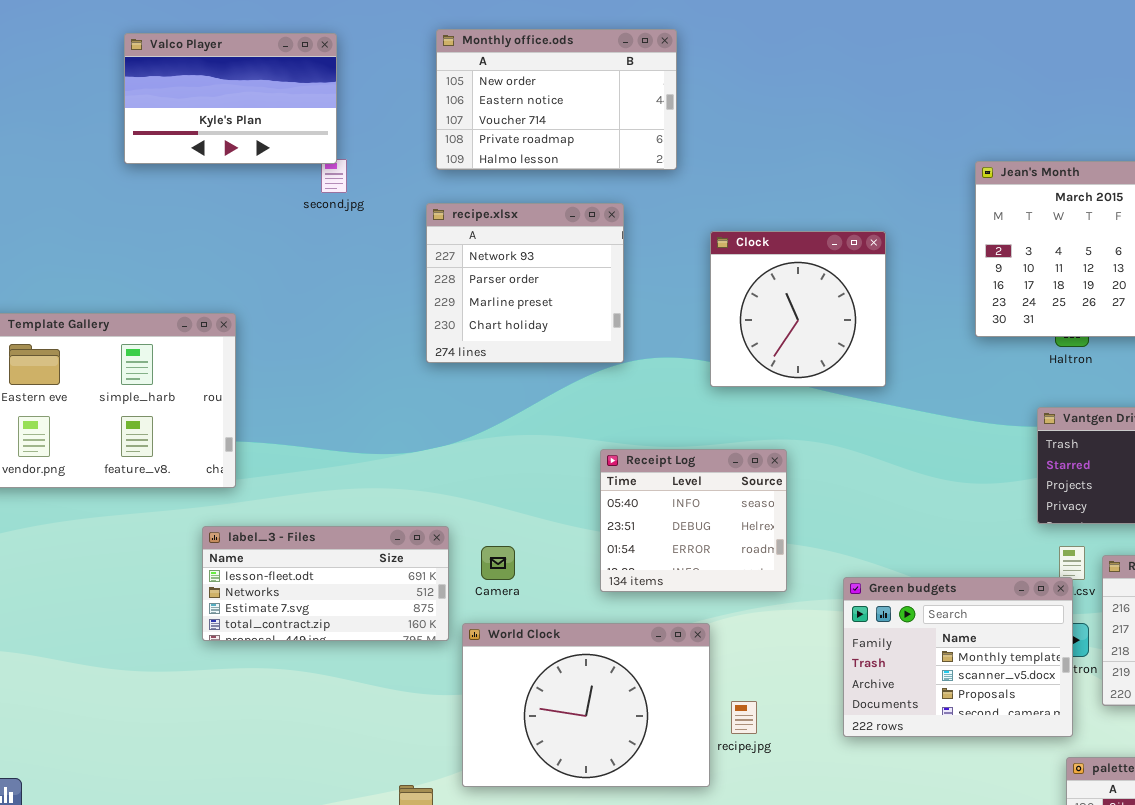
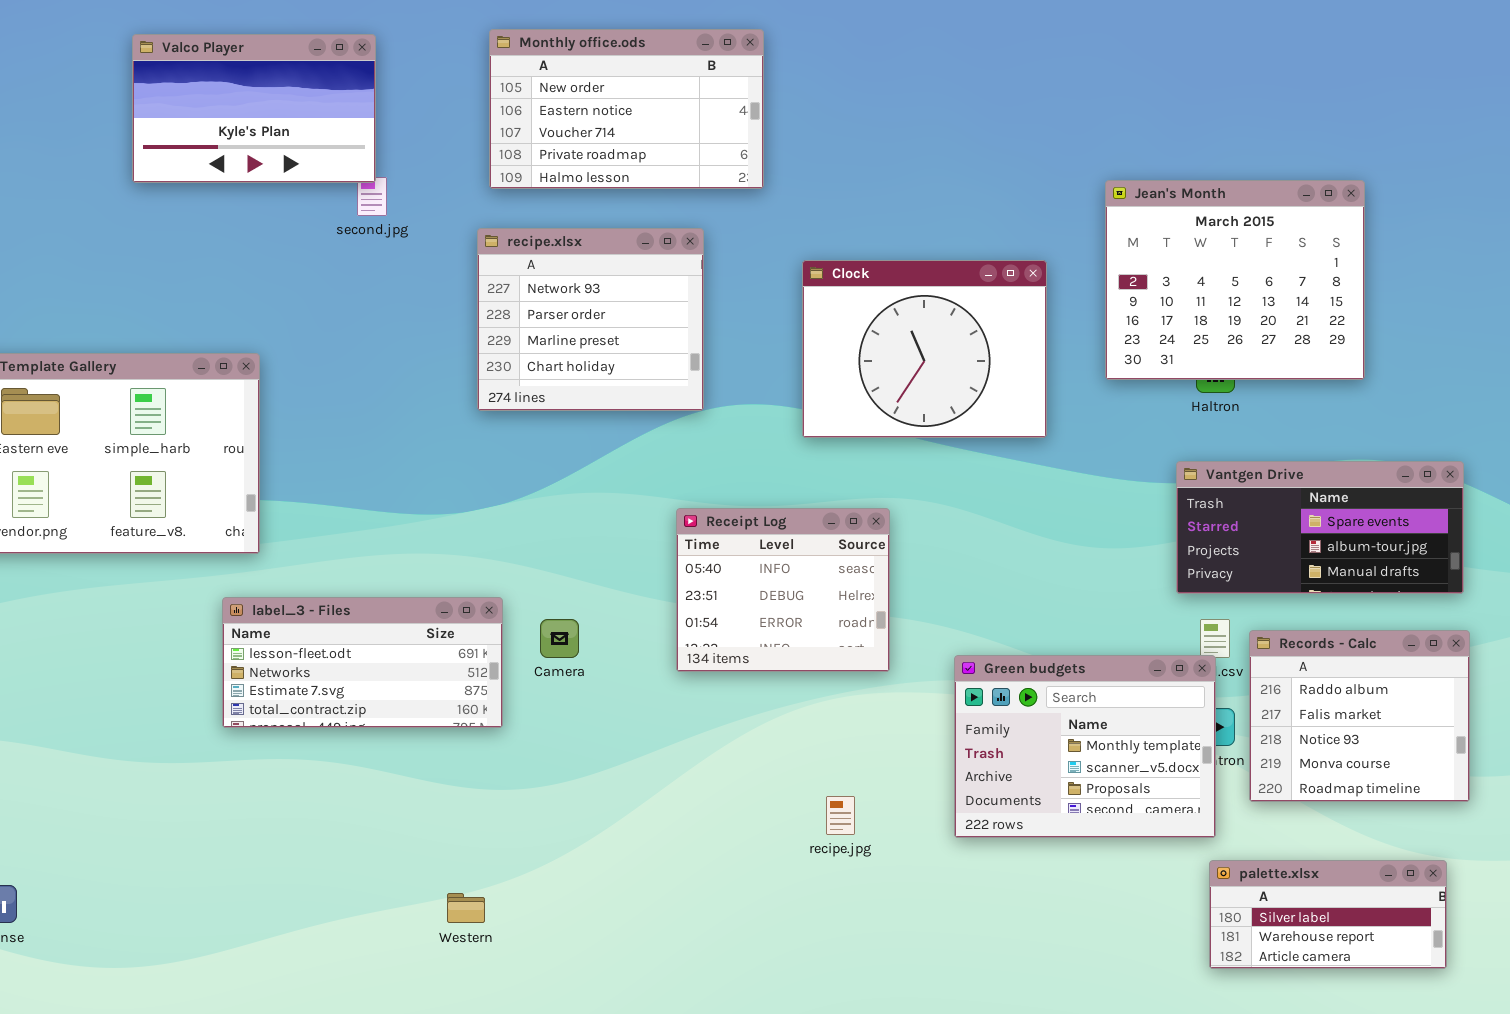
Clock: [710,231,886,387] -> [802,260,1047,438], resized
World Clock: [462,623,710,787] -> none, closed

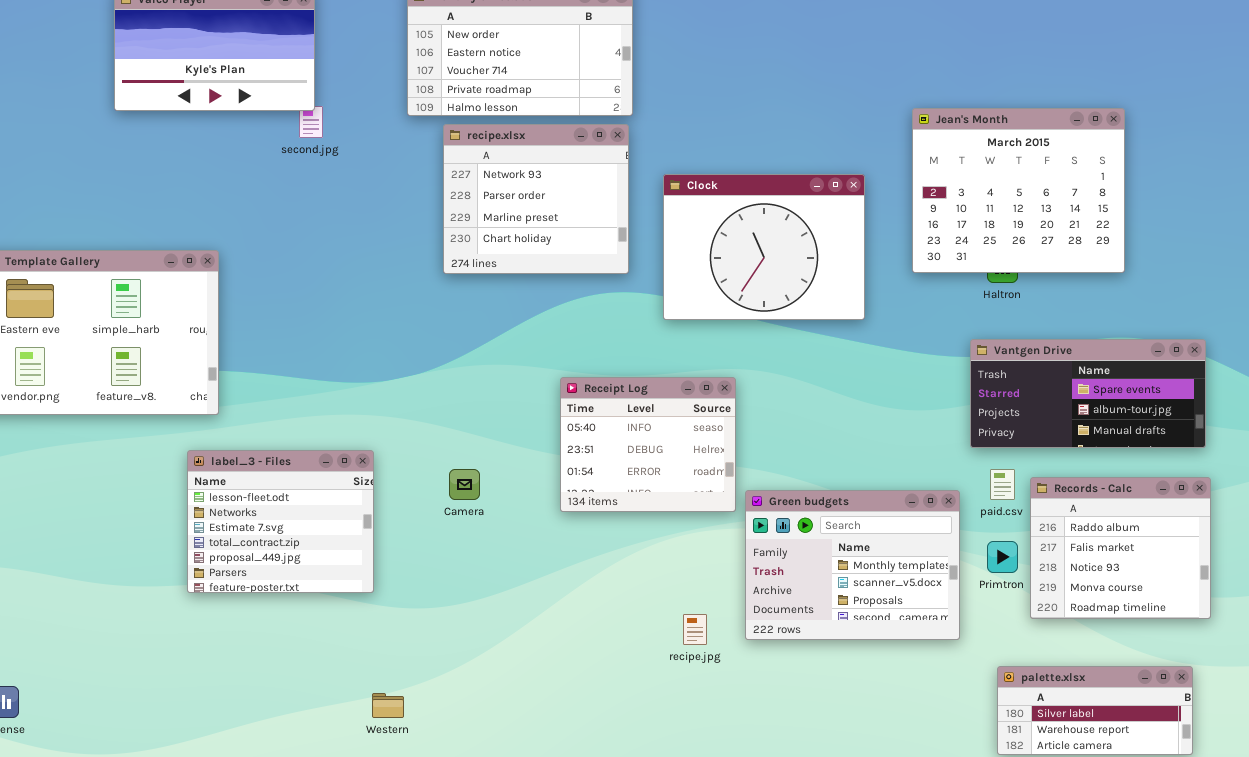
recipe.xlsx: [477,228,704,411] -> [443,124,629,274], moved
label_3 - Files: [222,597,503,728] -> [187,450,374,593], resized
Green budgets: [954,655,1216,838] -> [745,490,960,640], moved

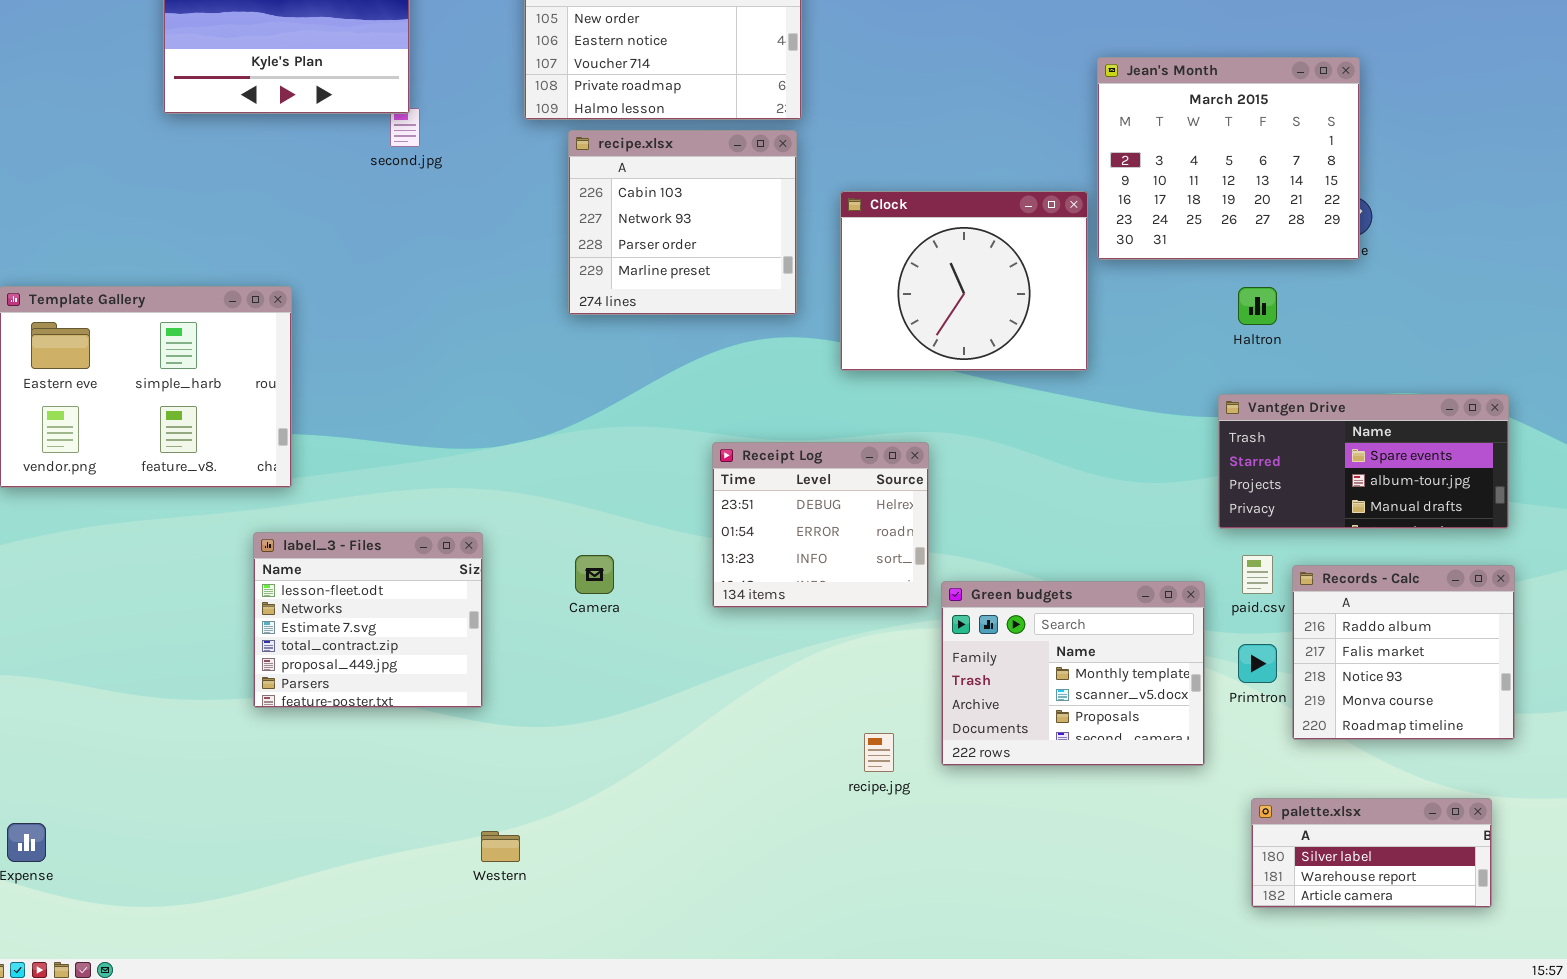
Jean's Month: [912,108,1125,273] -> [1097,57,1360,260], moved
recipe.xlsx: [443,124,629,274] -> [568,130,797,315], scrolled up 1 row
Receipt Log: [560,377,736,512] -> [712,442,929,608], scrolled down 1 row

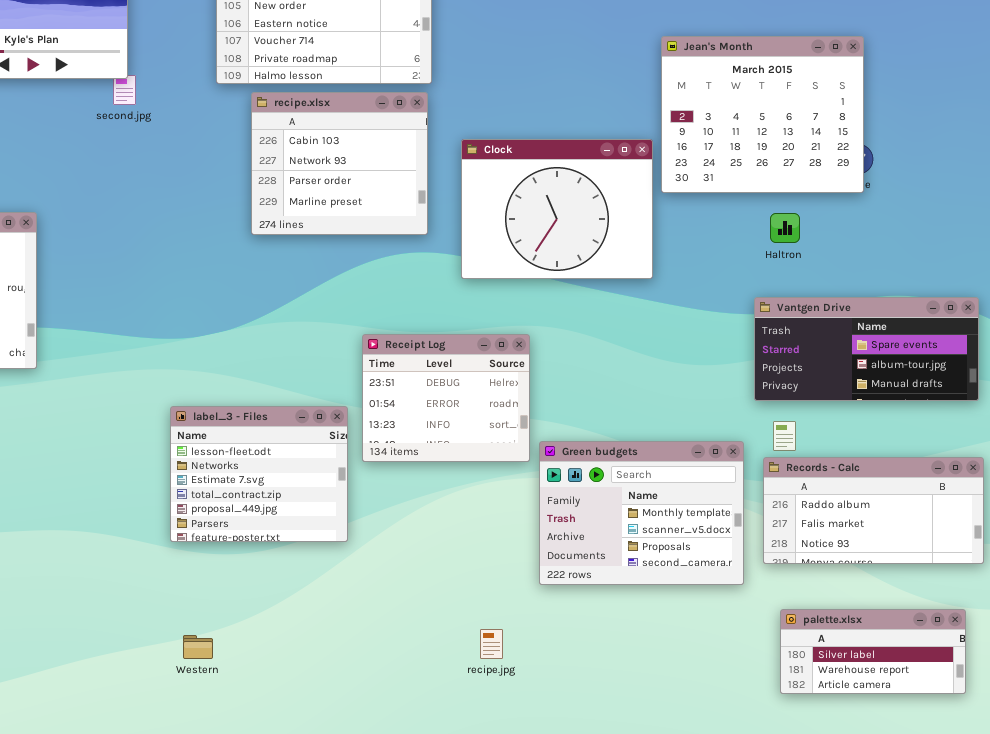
label_3 - Files: [253,532,483,708] -> [170,406,348,542], moved
Records - Calc: [1292,565,1515,740] -> [763,457,984,564], resized
recipe.jpg: [864,733,894,772] -> [480,629,503,659], moved

